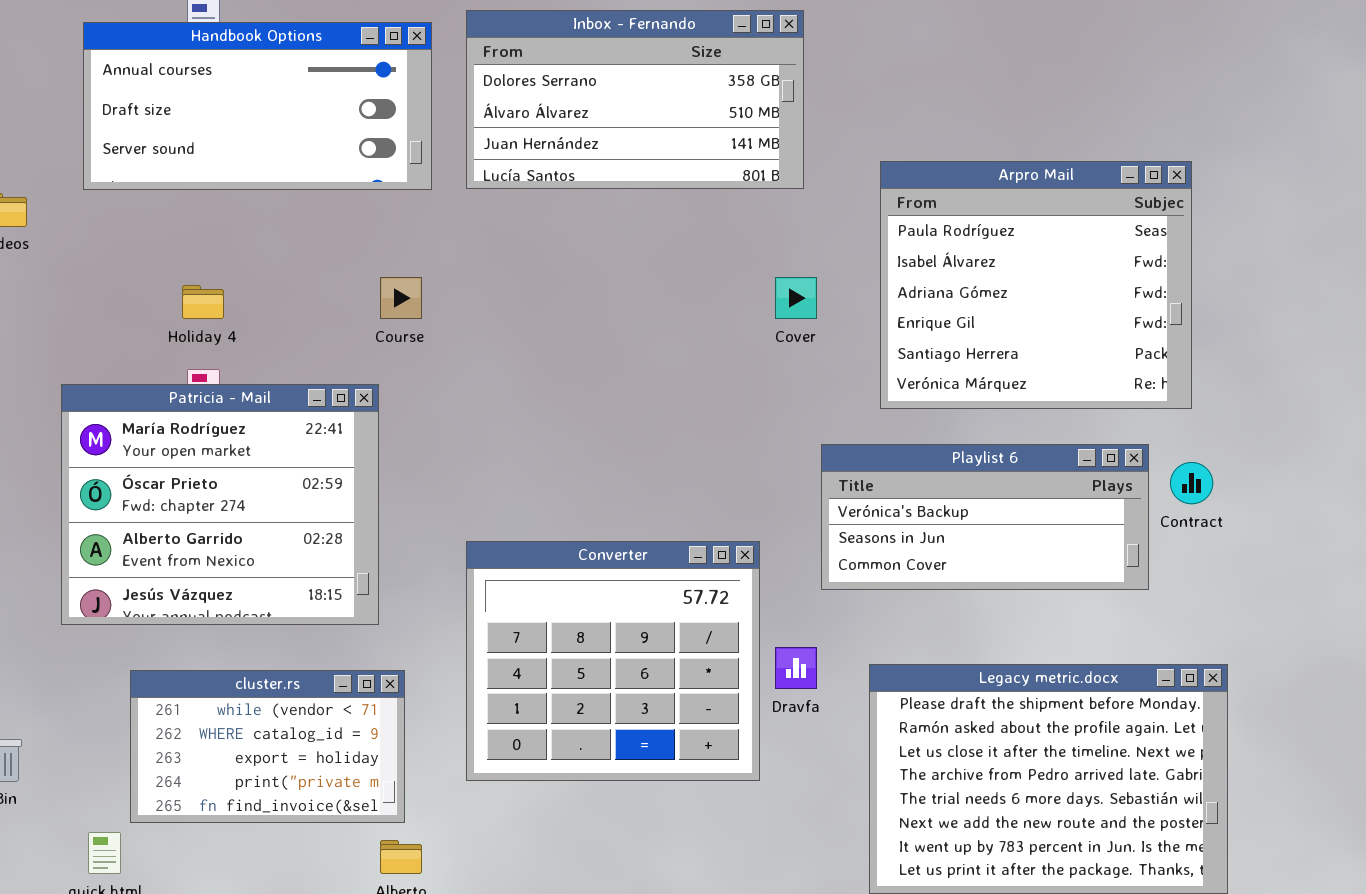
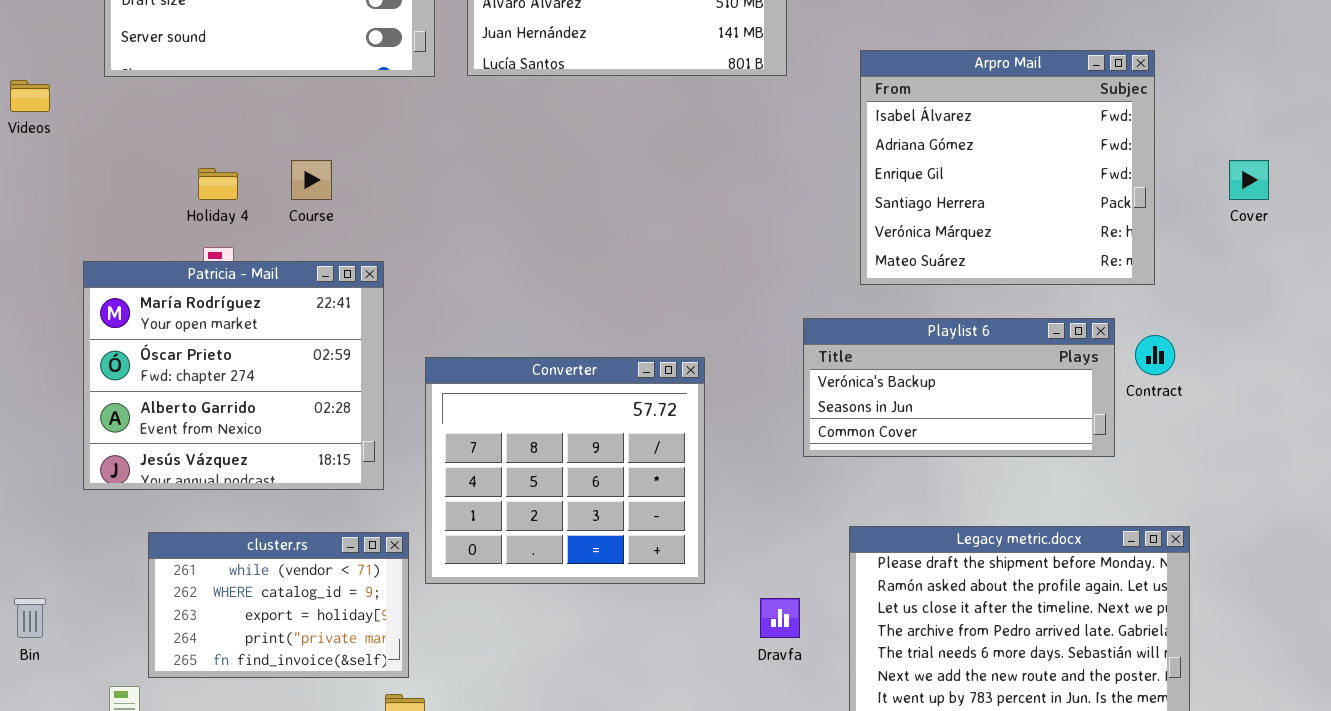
Arpro Mail: [880,161,1192,409] -> [860,50,1155,285], scrolled down 1 row
Course: [380,277,422,319] -> [291,160,332,200], moved
Cover: [775,277,817,319] -> [1229,160,1269,200], moved
Converter: [466,541,760,781] -> [425,357,705,584], moved
Dravfa: [775,647,817,689] -> [760,598,800,638], moved

